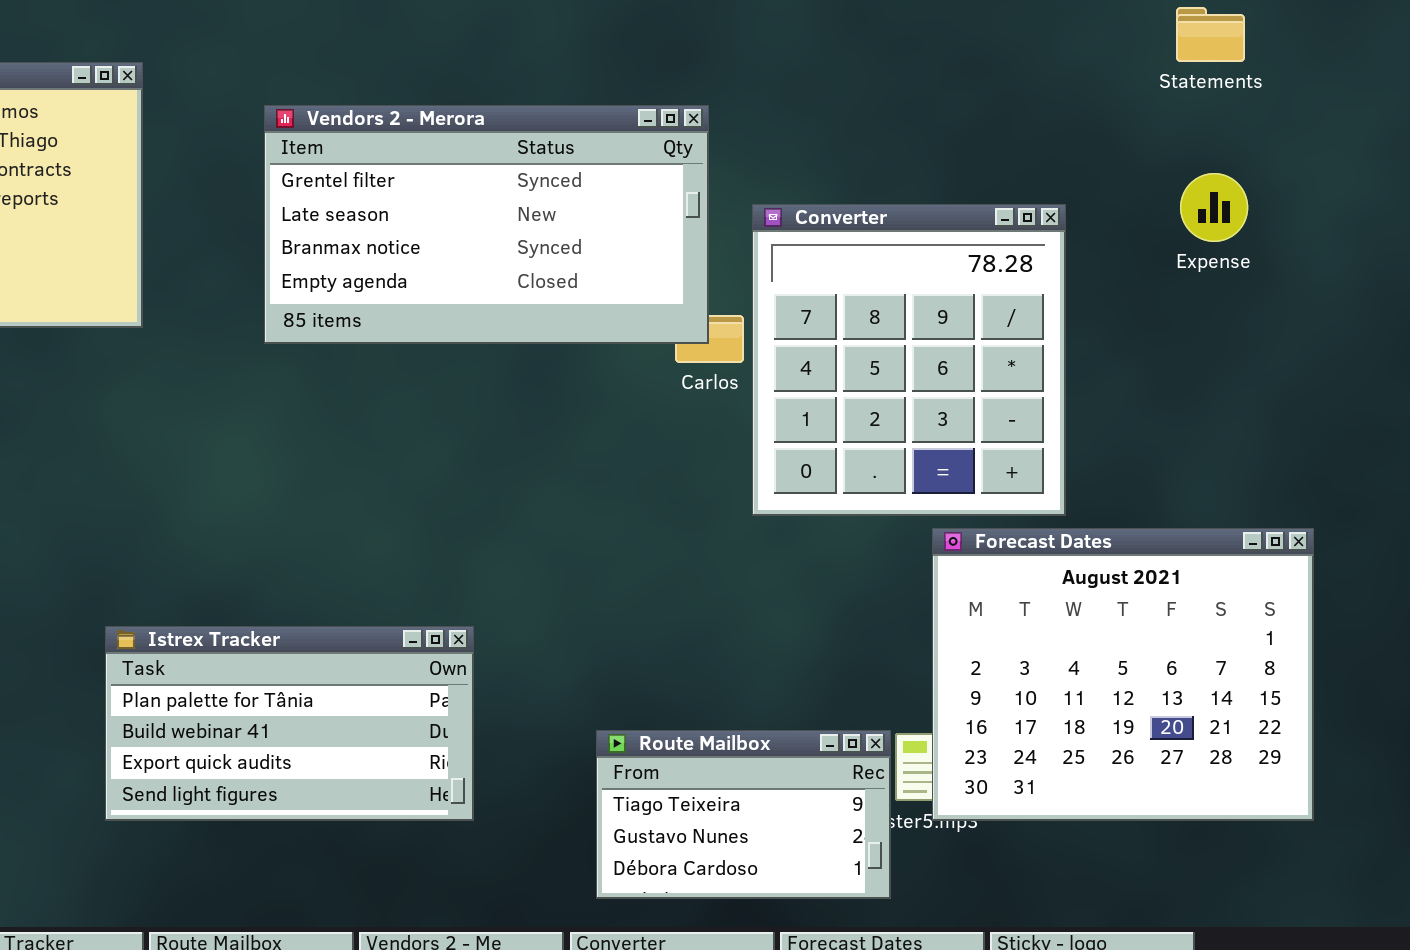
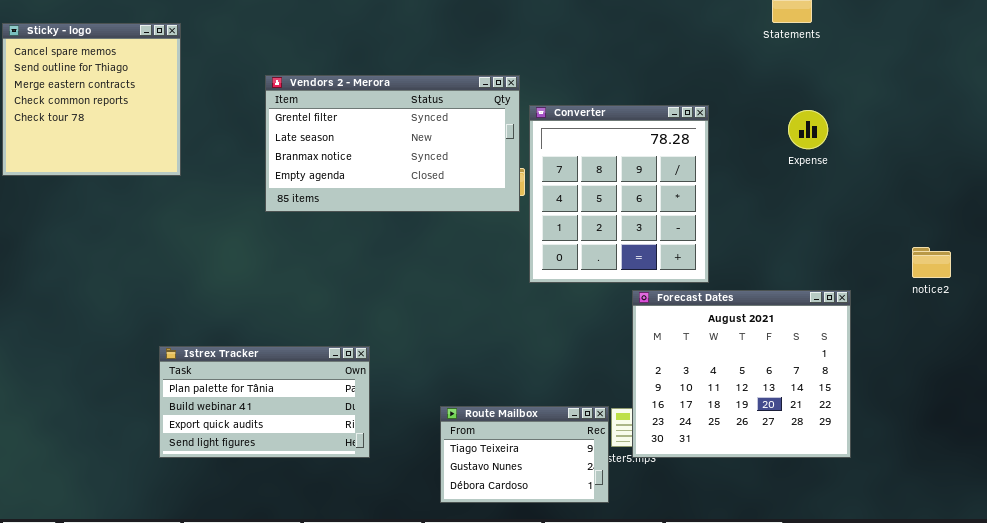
Vendors 2 - Merora: [264,105,709,344] -> [265,75,520,212], moved
Expense: [1180,173,1248,242] -> [788,110,828,149], moved

